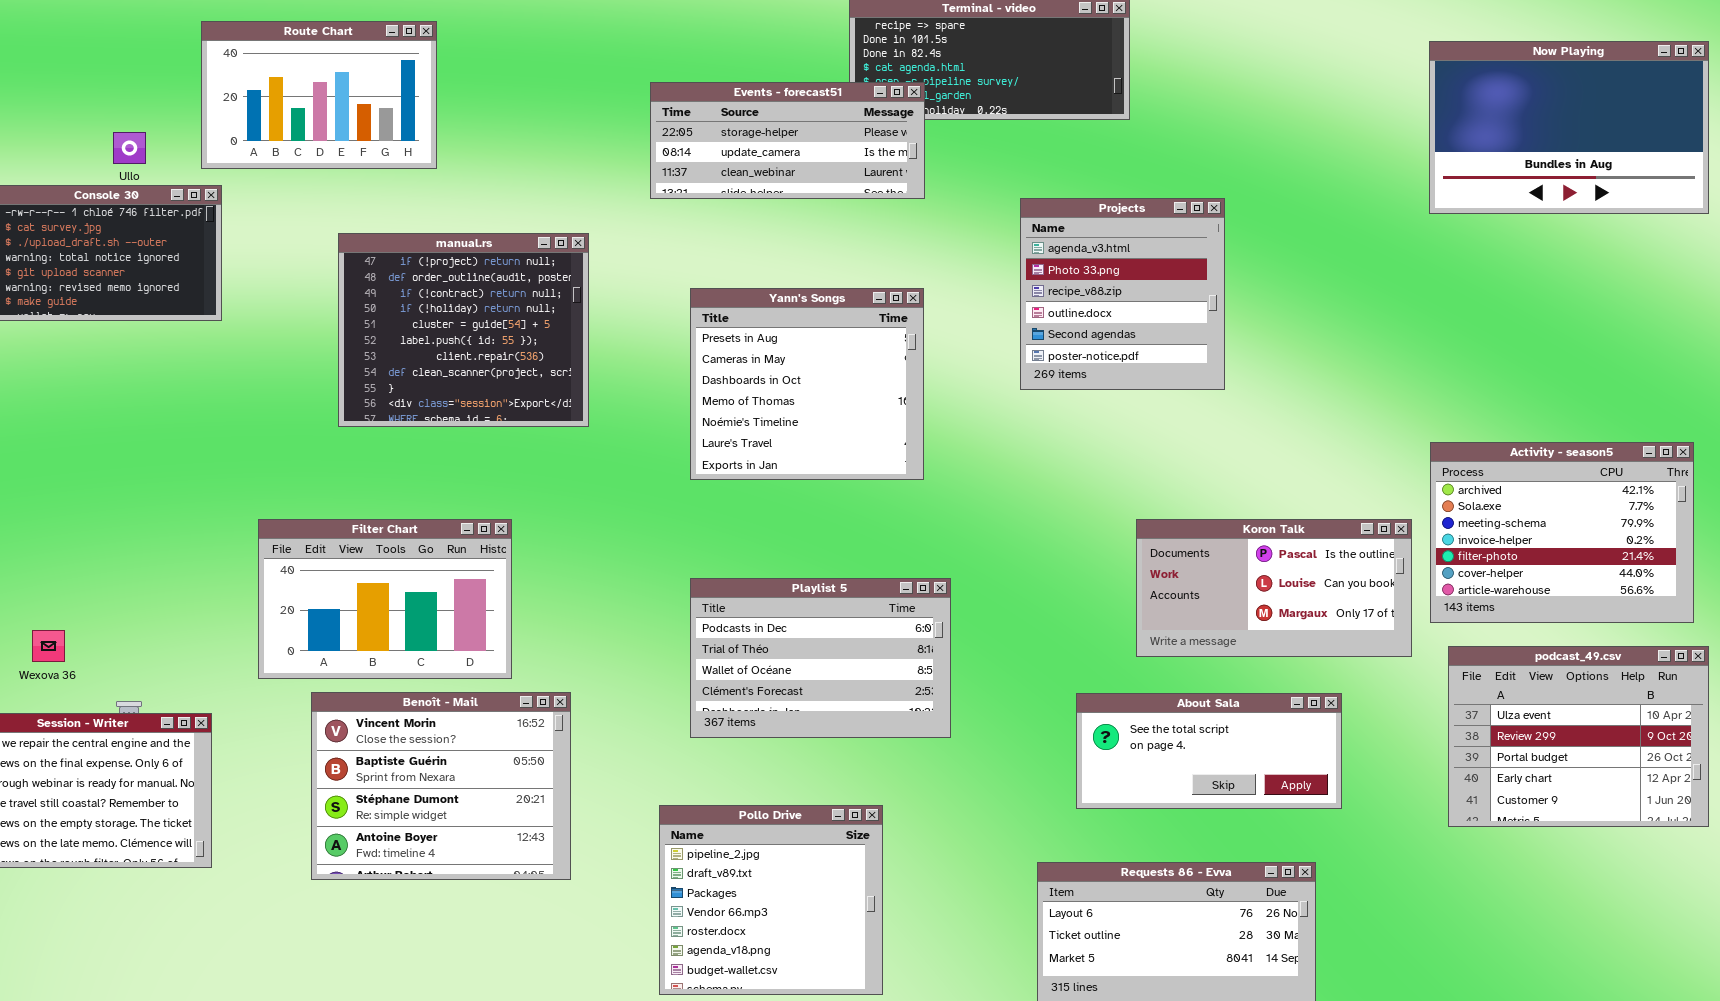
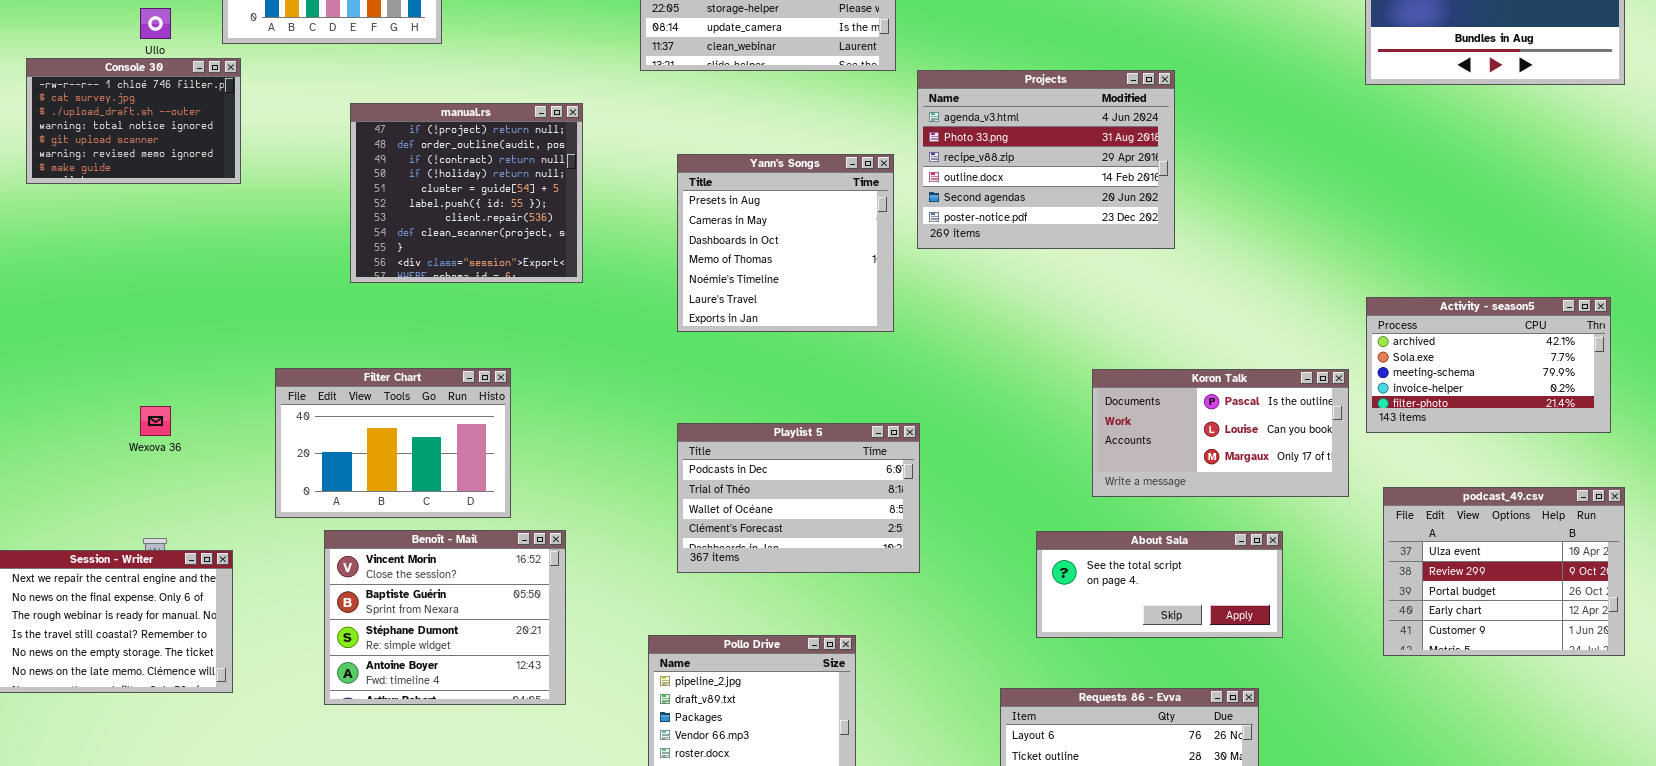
Projects: [1020,198,1225,390] -> [917,70,1175,249], resized
Activity - season5: [1430,442,1694,623] -> [1366,297,1611,433], resized
Wexova 36: [32,630,65,662] -> [140,406,171,436], moved

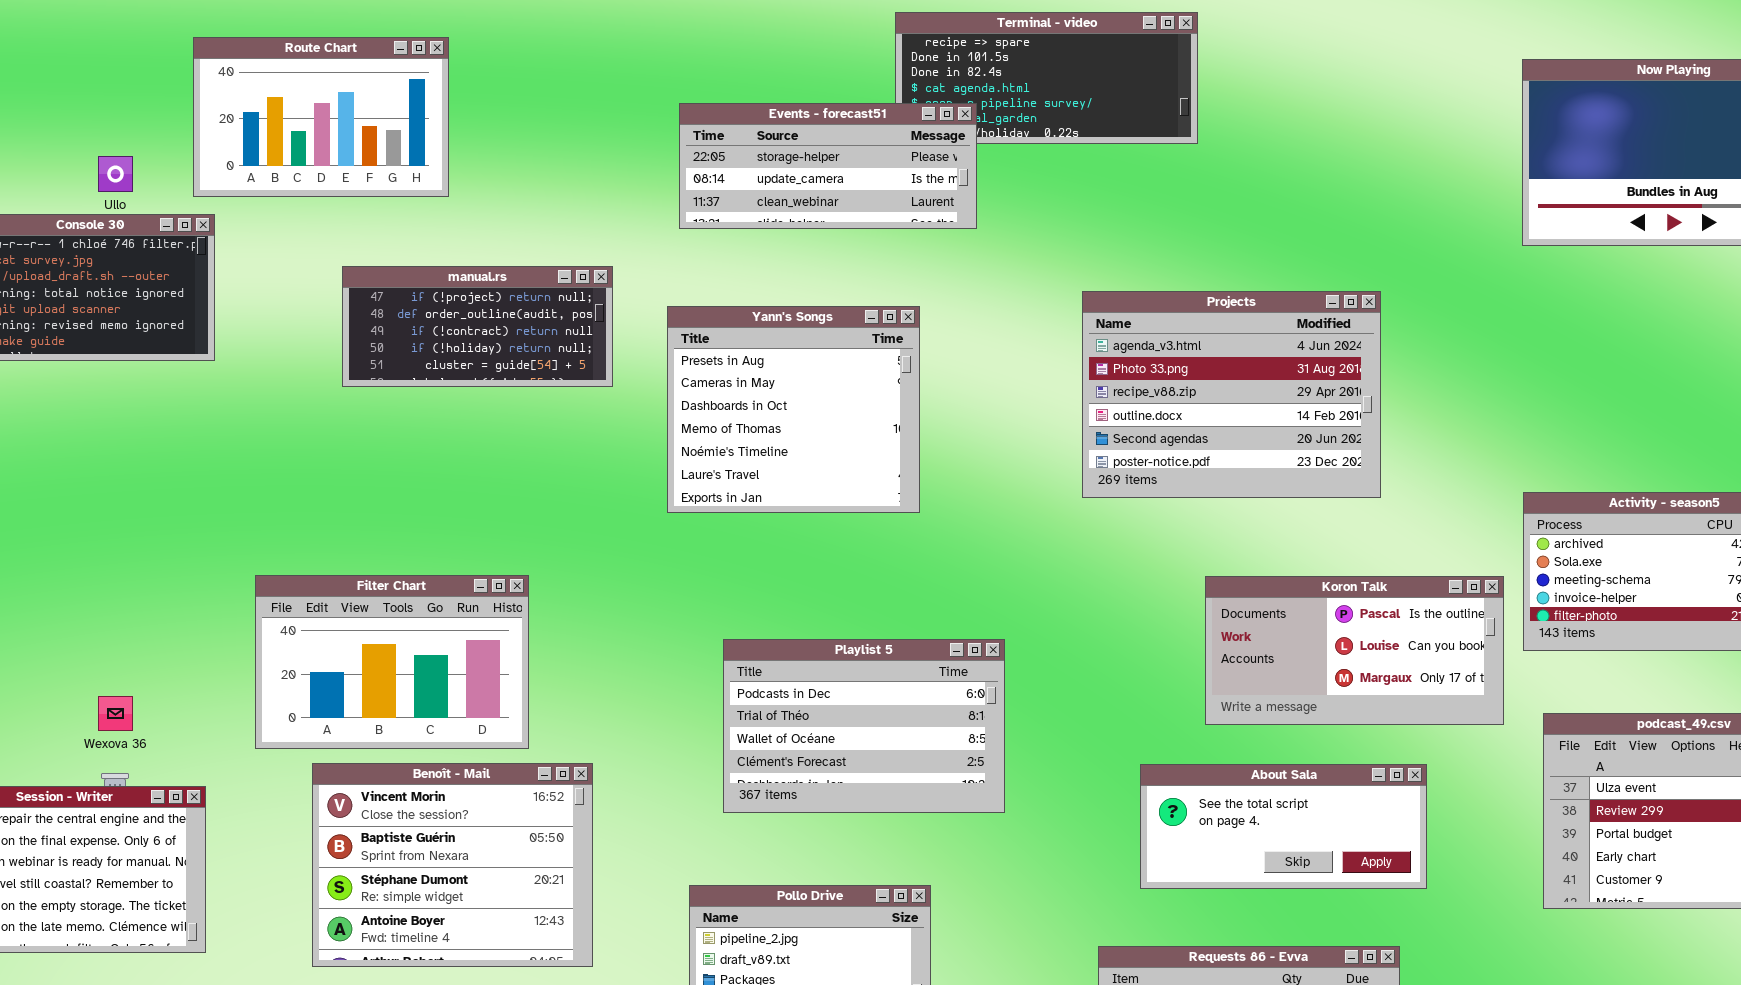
Projects: [917,70,1175,249] -> [1082,291,1381,498], moved
manual.rs: [350,103,583,283] -> [342,266,613,387], resized
Yann's Songs: [677,154,894,332] -> [667,306,920,513], moved
Wexova 36: [140,406,171,436] -> [98,696,133,731], moved

